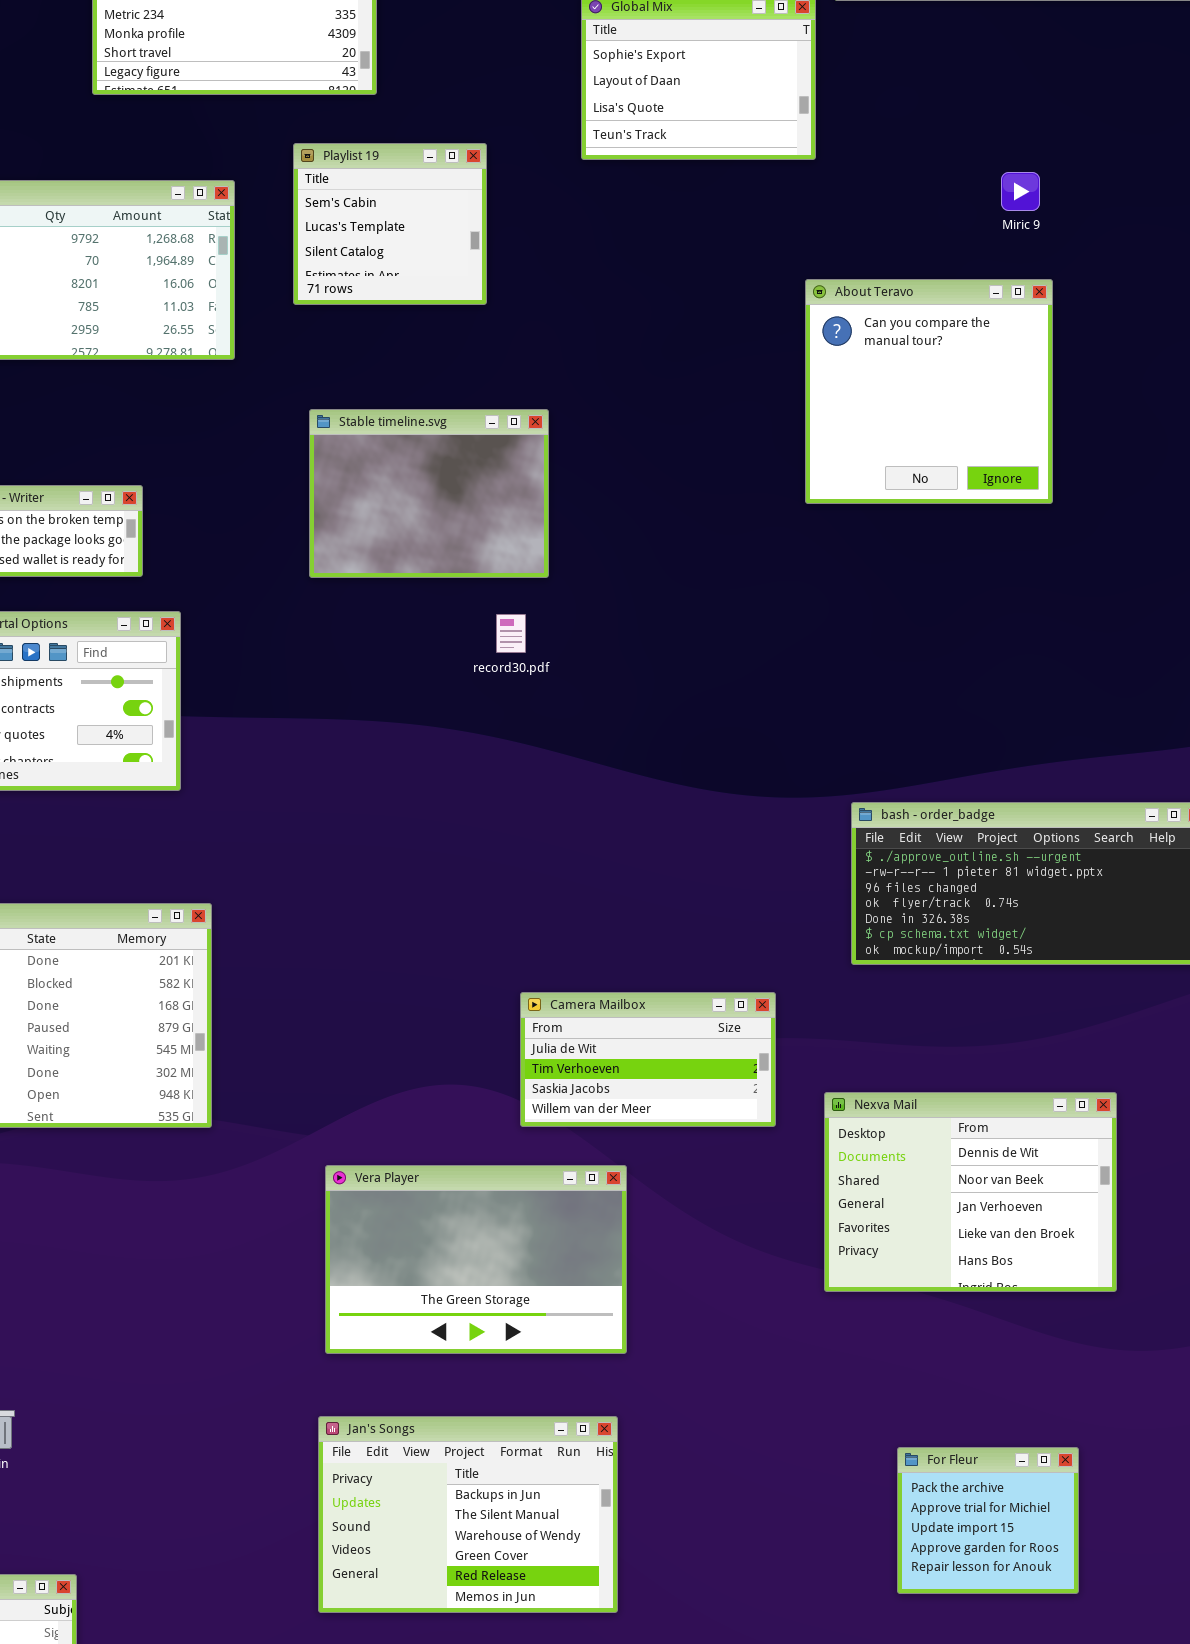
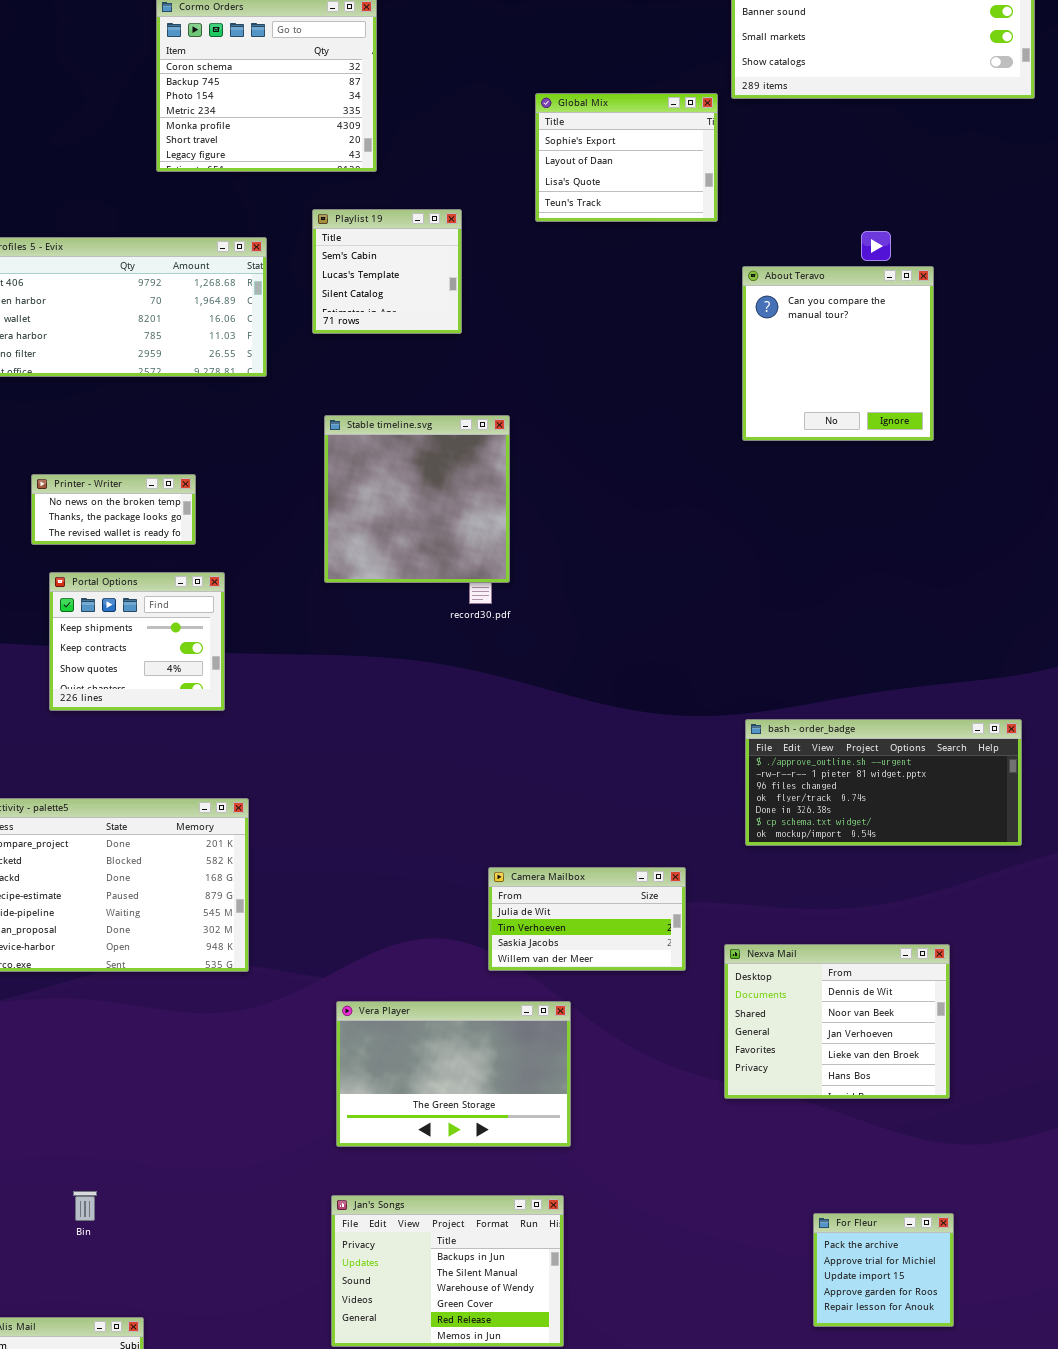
About Teravo: [805,279,1053,504] -> [742,266,934,441], moved
Stable timeline.svg: [309,409,549,578] -> [324,415,510,583], resized
For Fleur: [897,1447,1079,1594] -> [813,1213,954,1327], moved

